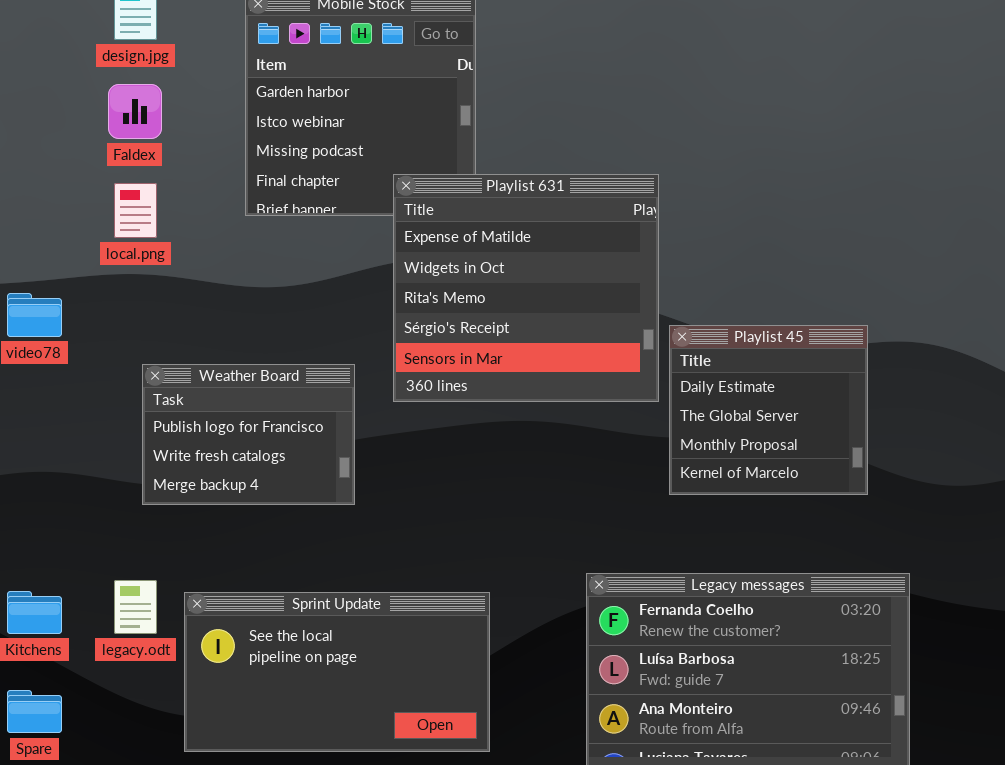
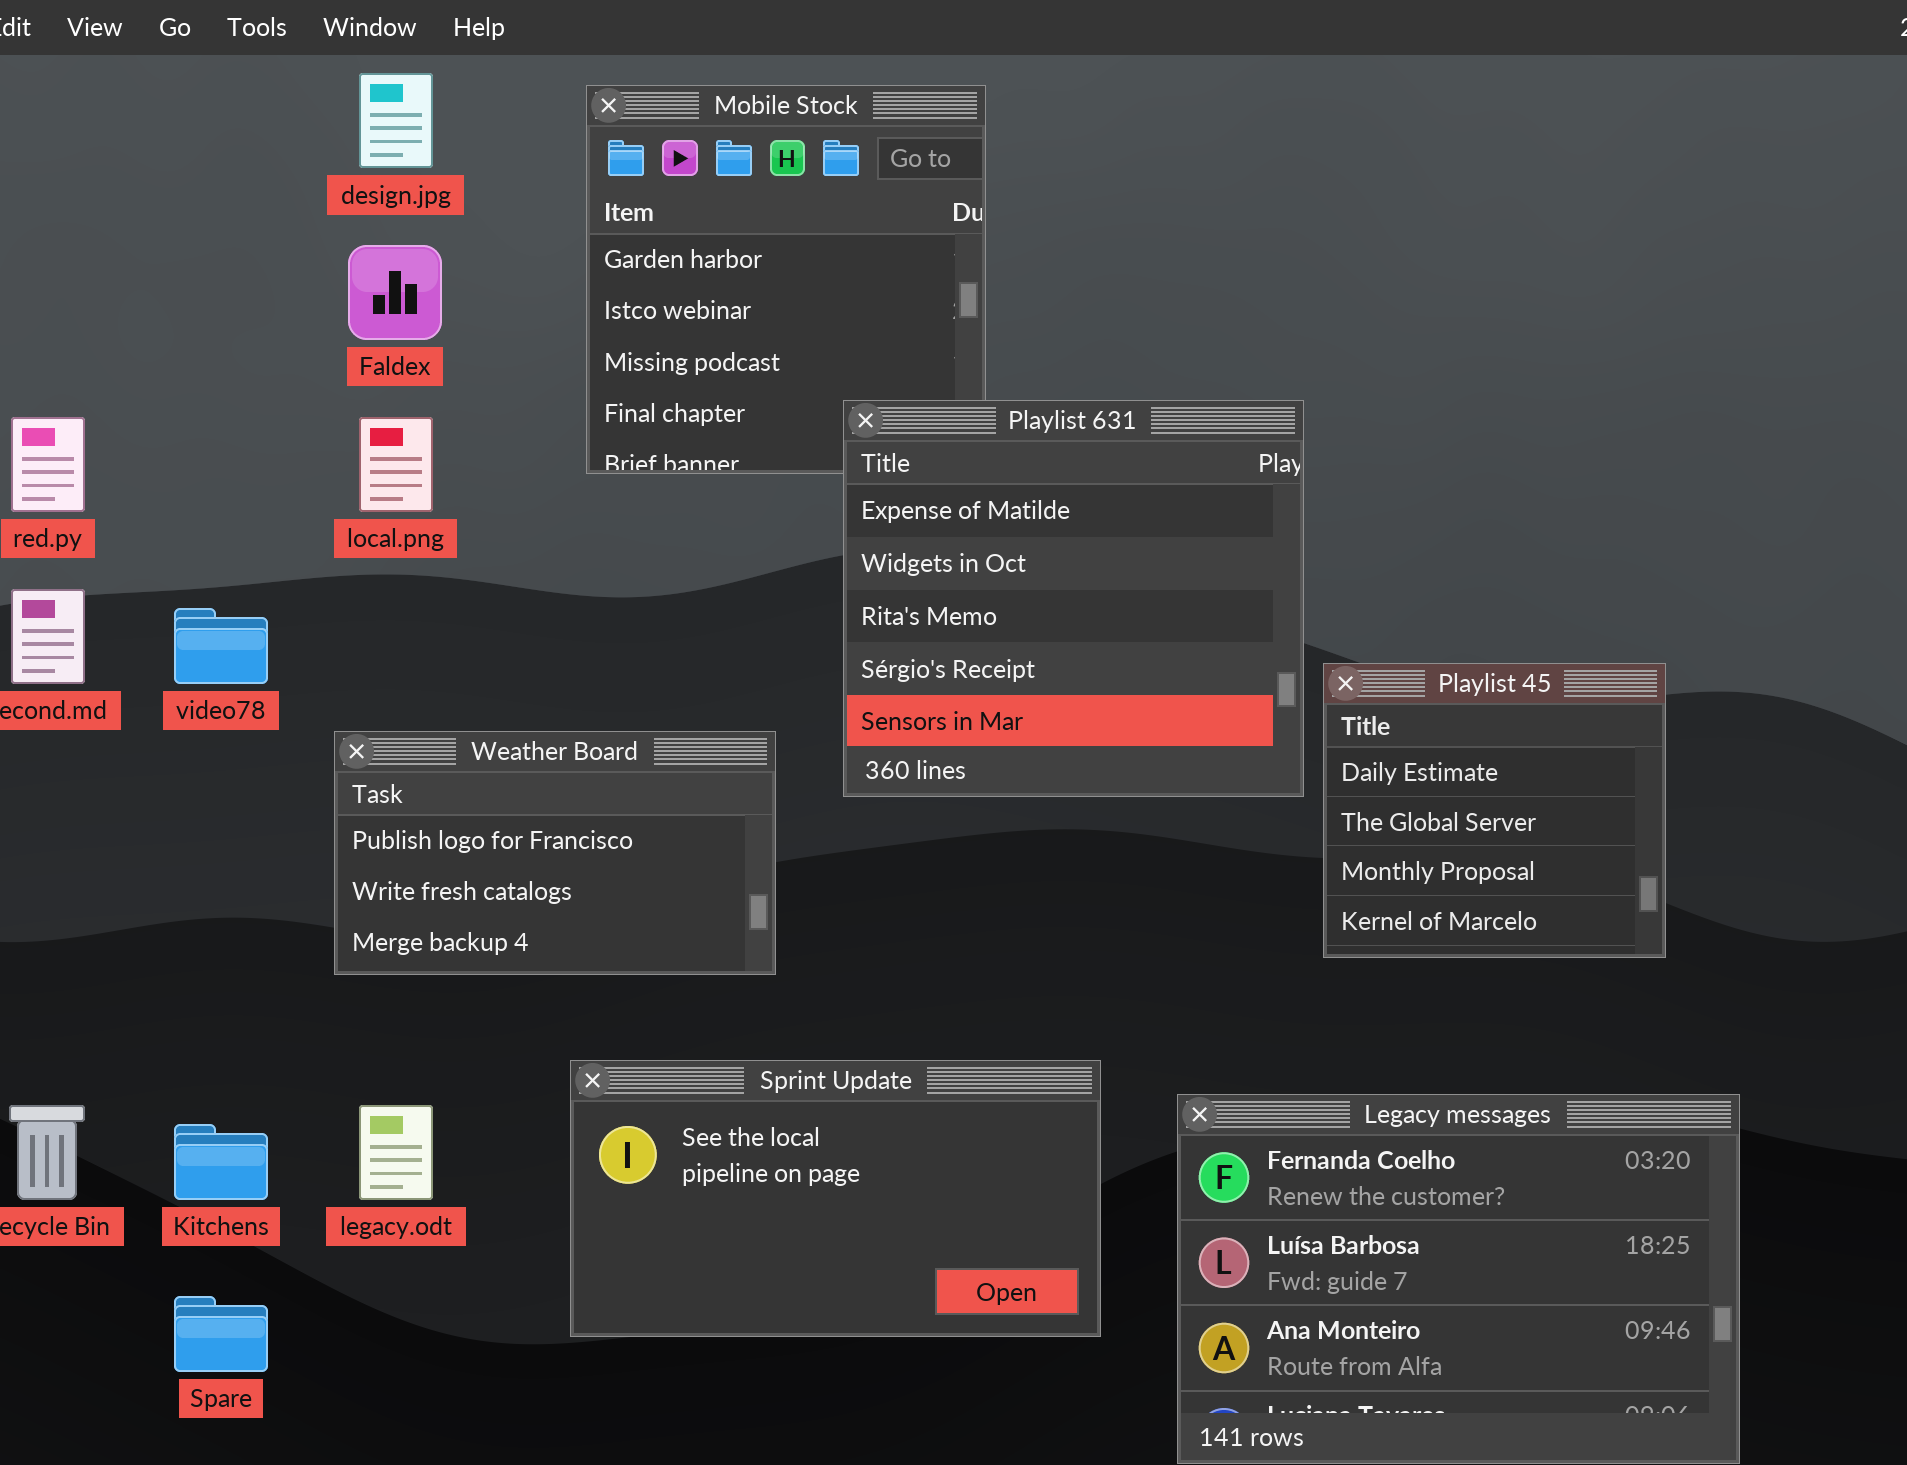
Weather Board: [142,364,355,505] -> [334,731,776,975], resized
Sprint Update: [184,592,490,752] -> [570,1060,1101,1337], moved

